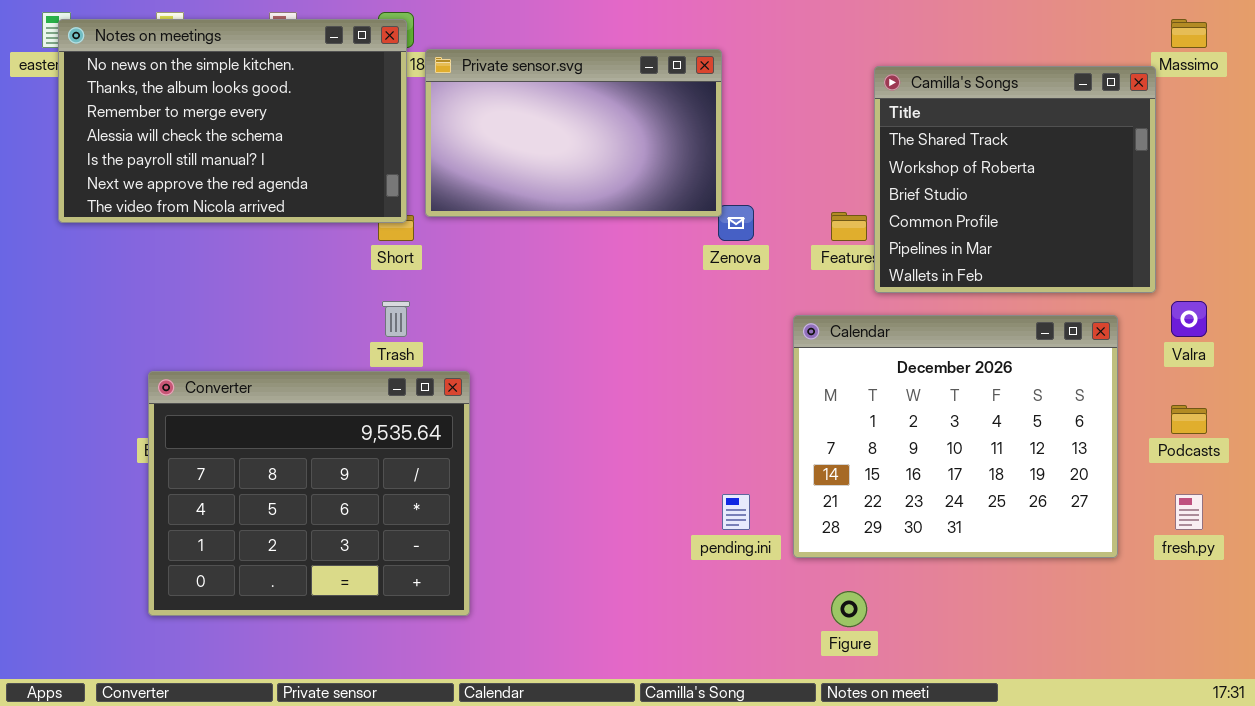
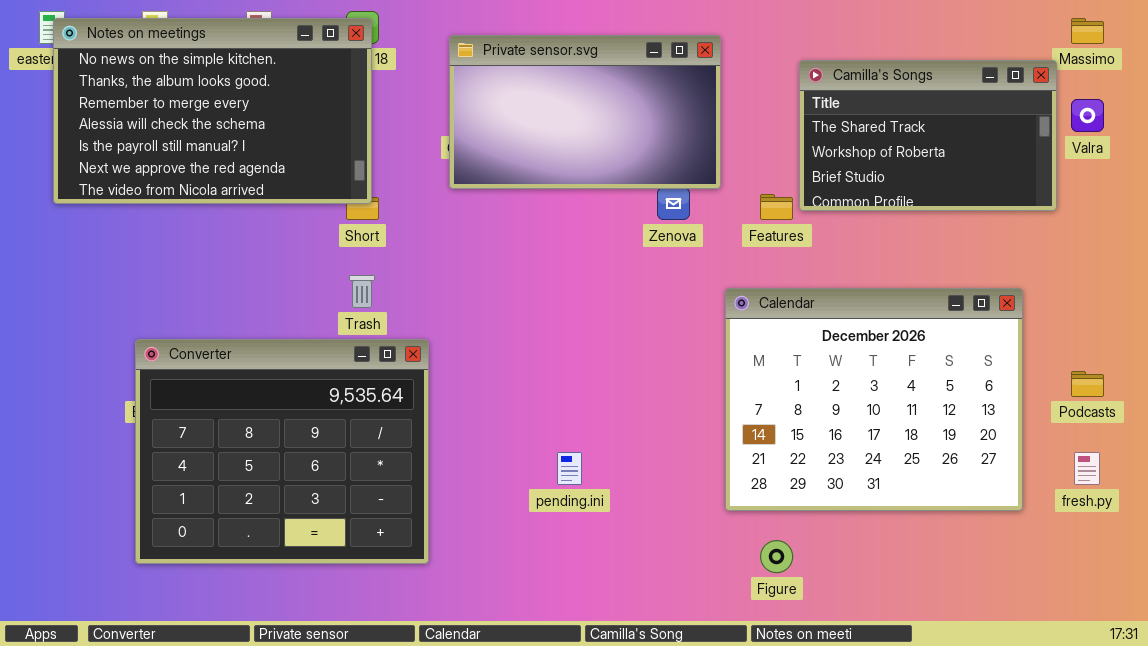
Private sensor.svg: [425,49,722,217] -> [449,35,721,189], moved
Camilla's Songs: [874,66,1156,293] -> [799,60,1057,211], resized
Valra: [1171,301,1207,337] -> [1071,99,1104,132], moved
pending.ini: [722,494,750,530] -> [557,452,582,485], moved

